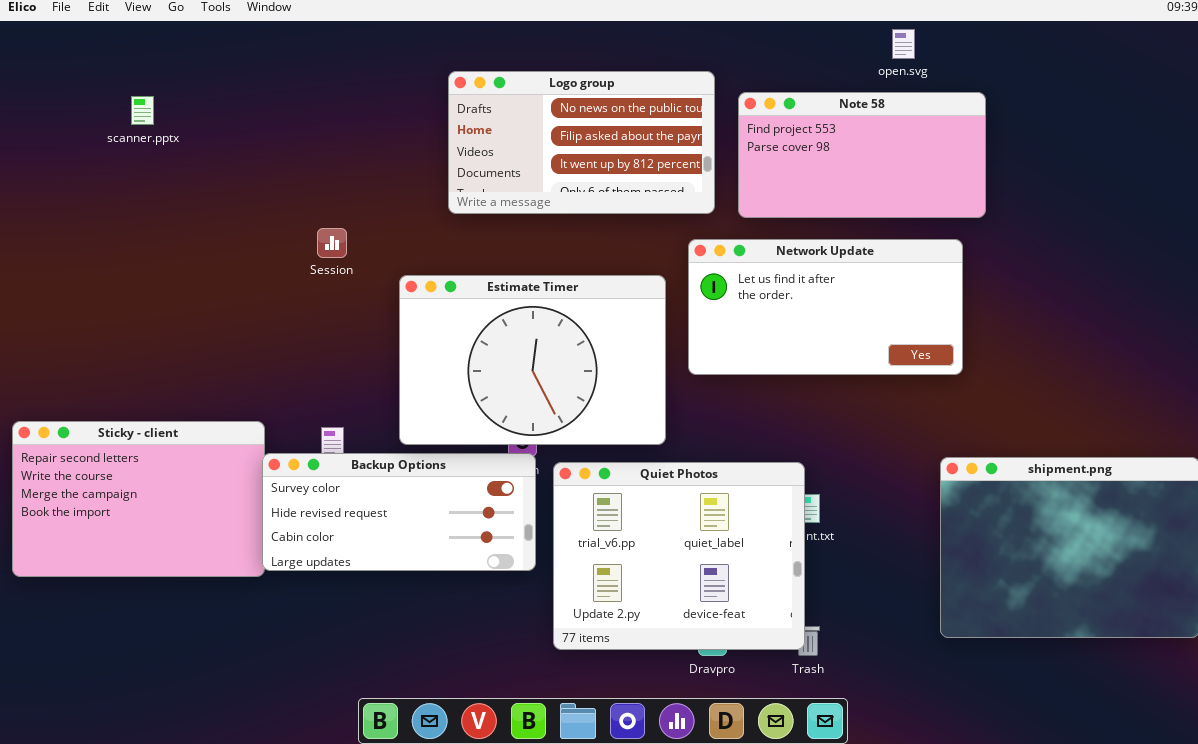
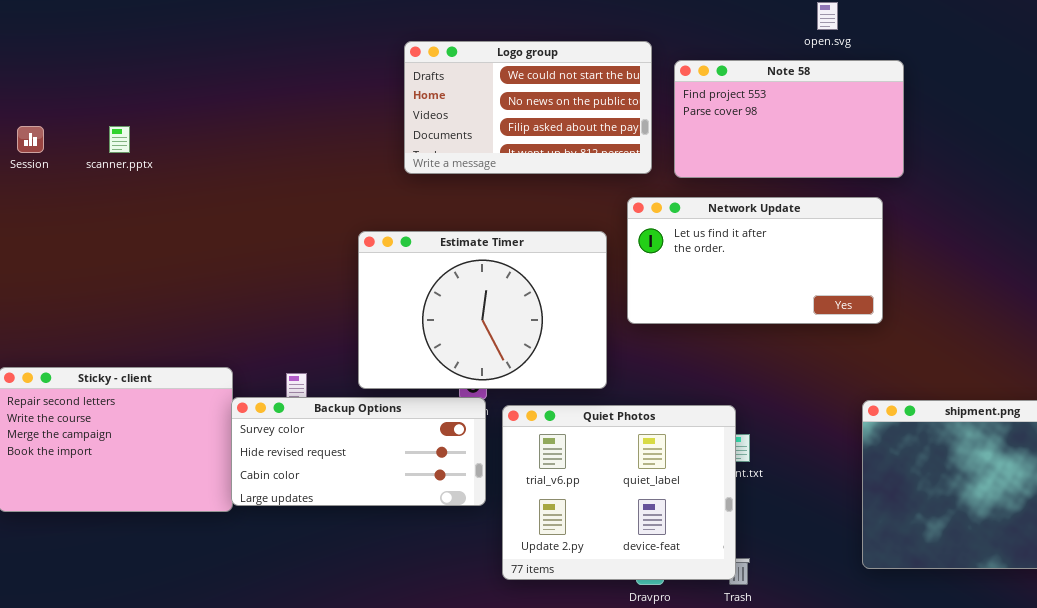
Logo group: [448,71,715,214] -> [404,41,652,174], scrolled up 1 row
scanner.pptx: [131,96,154,125] -> [109,126,130,153], moved
Session: [317,228,347,258] -> [17,126,44,153], moved

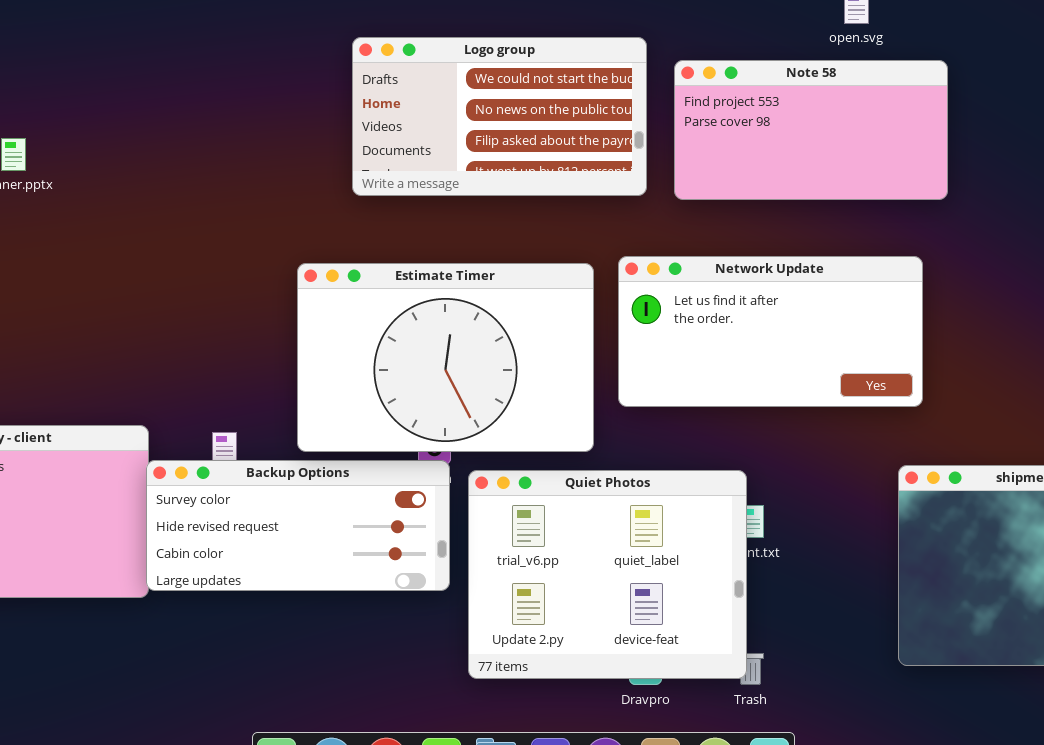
Network Update: [627,197,883,324] -> [618,256,923,407], moved

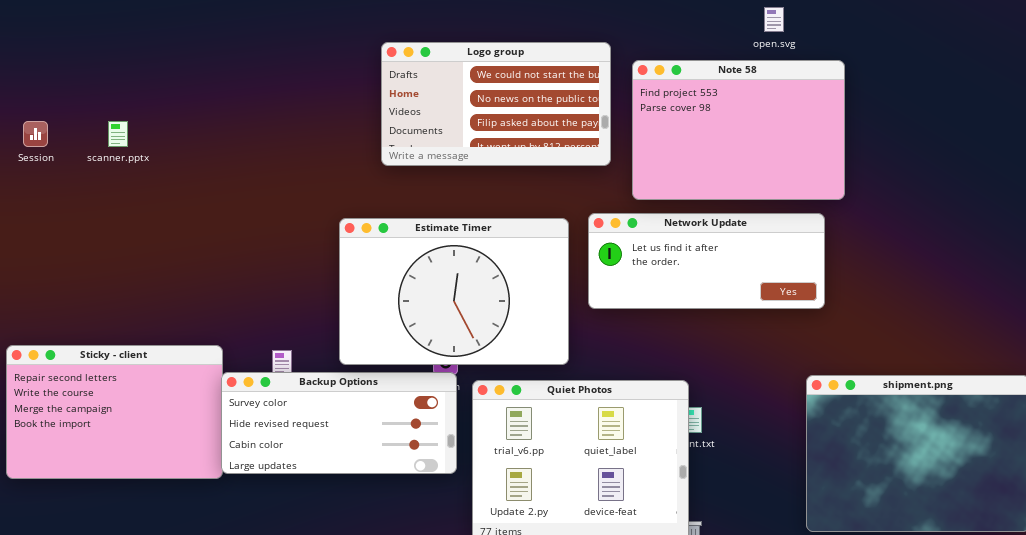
Note 58: [674,60,948,200] -> [632,60,845,200], resized
Network Update: [618,256,923,407] -> [588,213,825,309], resized

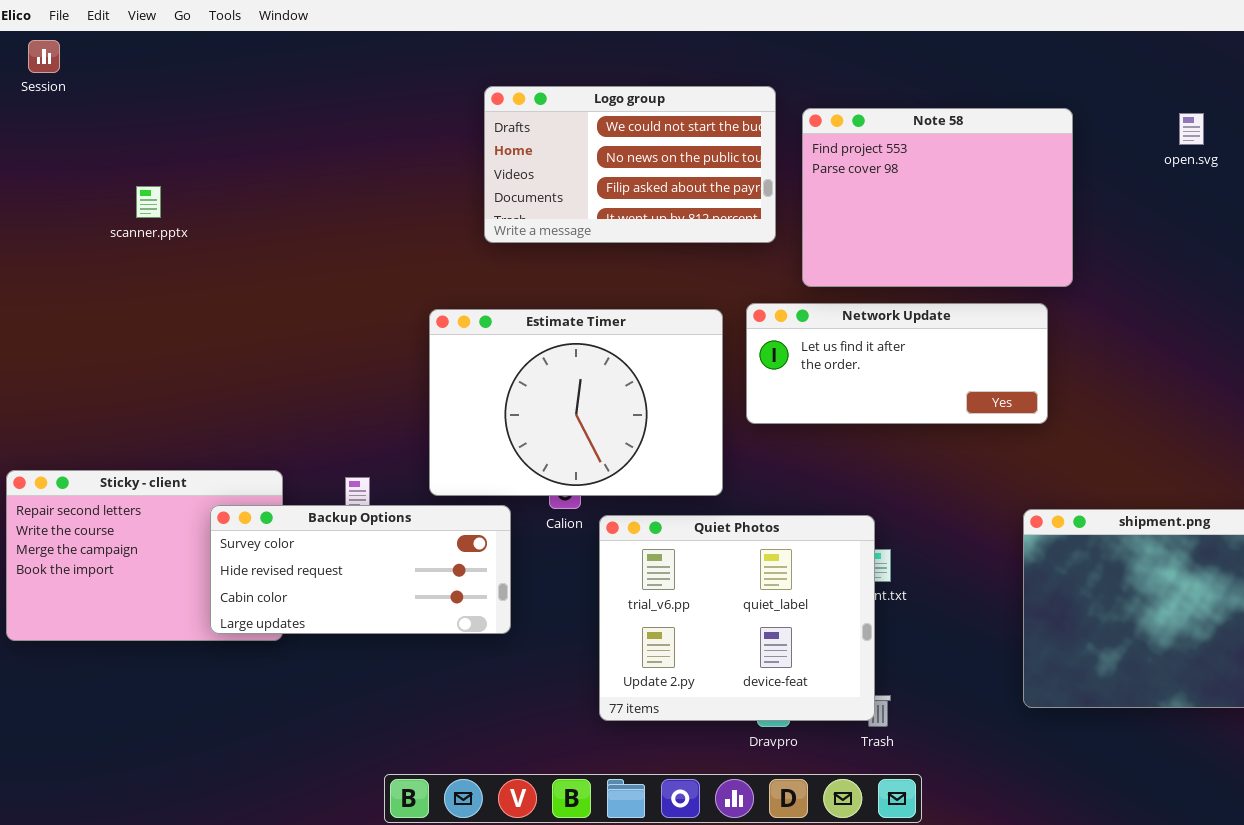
open.svg: [764,7,784,32] -> [1179,113,1204,145], moved
Session: [23,121,48,147] -> [28,40,60,73], moved
Backup Options: [221,372,457,474] -> [210,505,511,634], moved

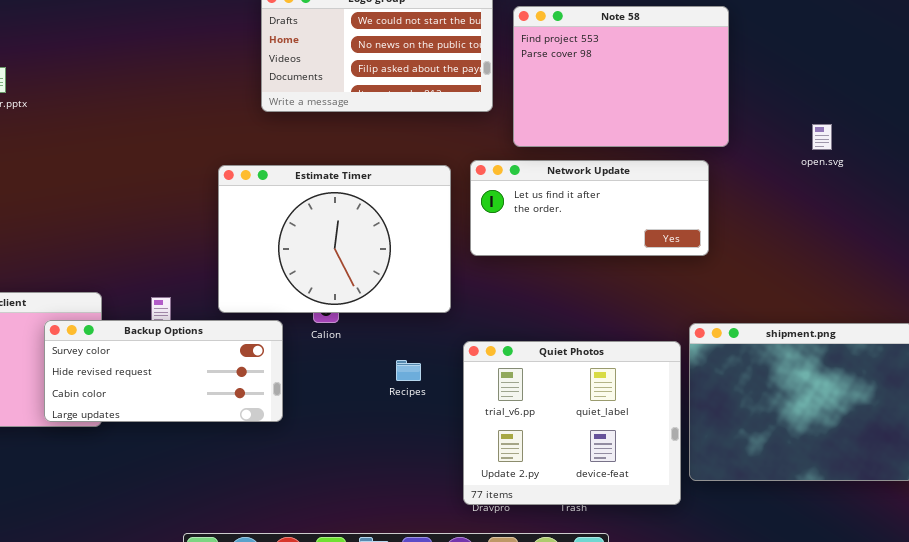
open.svg: [1179,113,1204,145] -> [812,124,832,150], moved
Quiet Photos: [599,515,875,721] -> [463,341,681,505], moved

